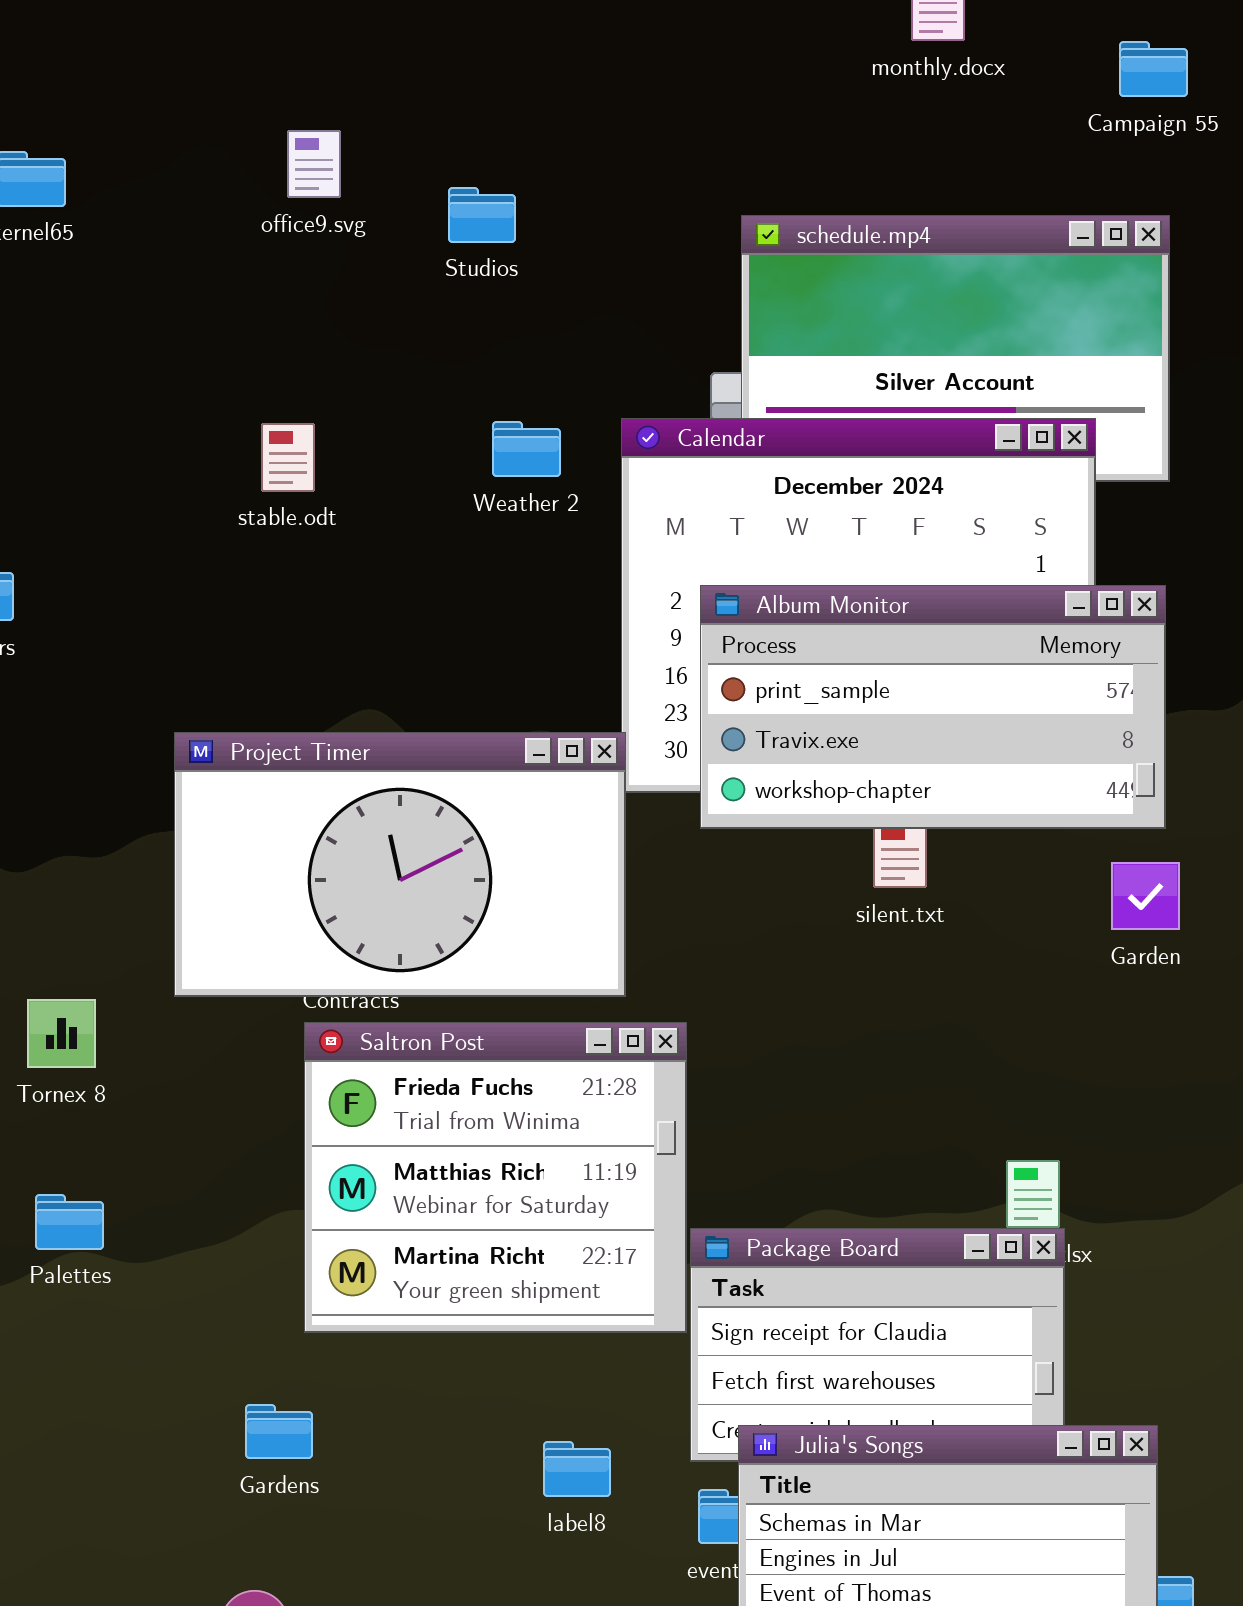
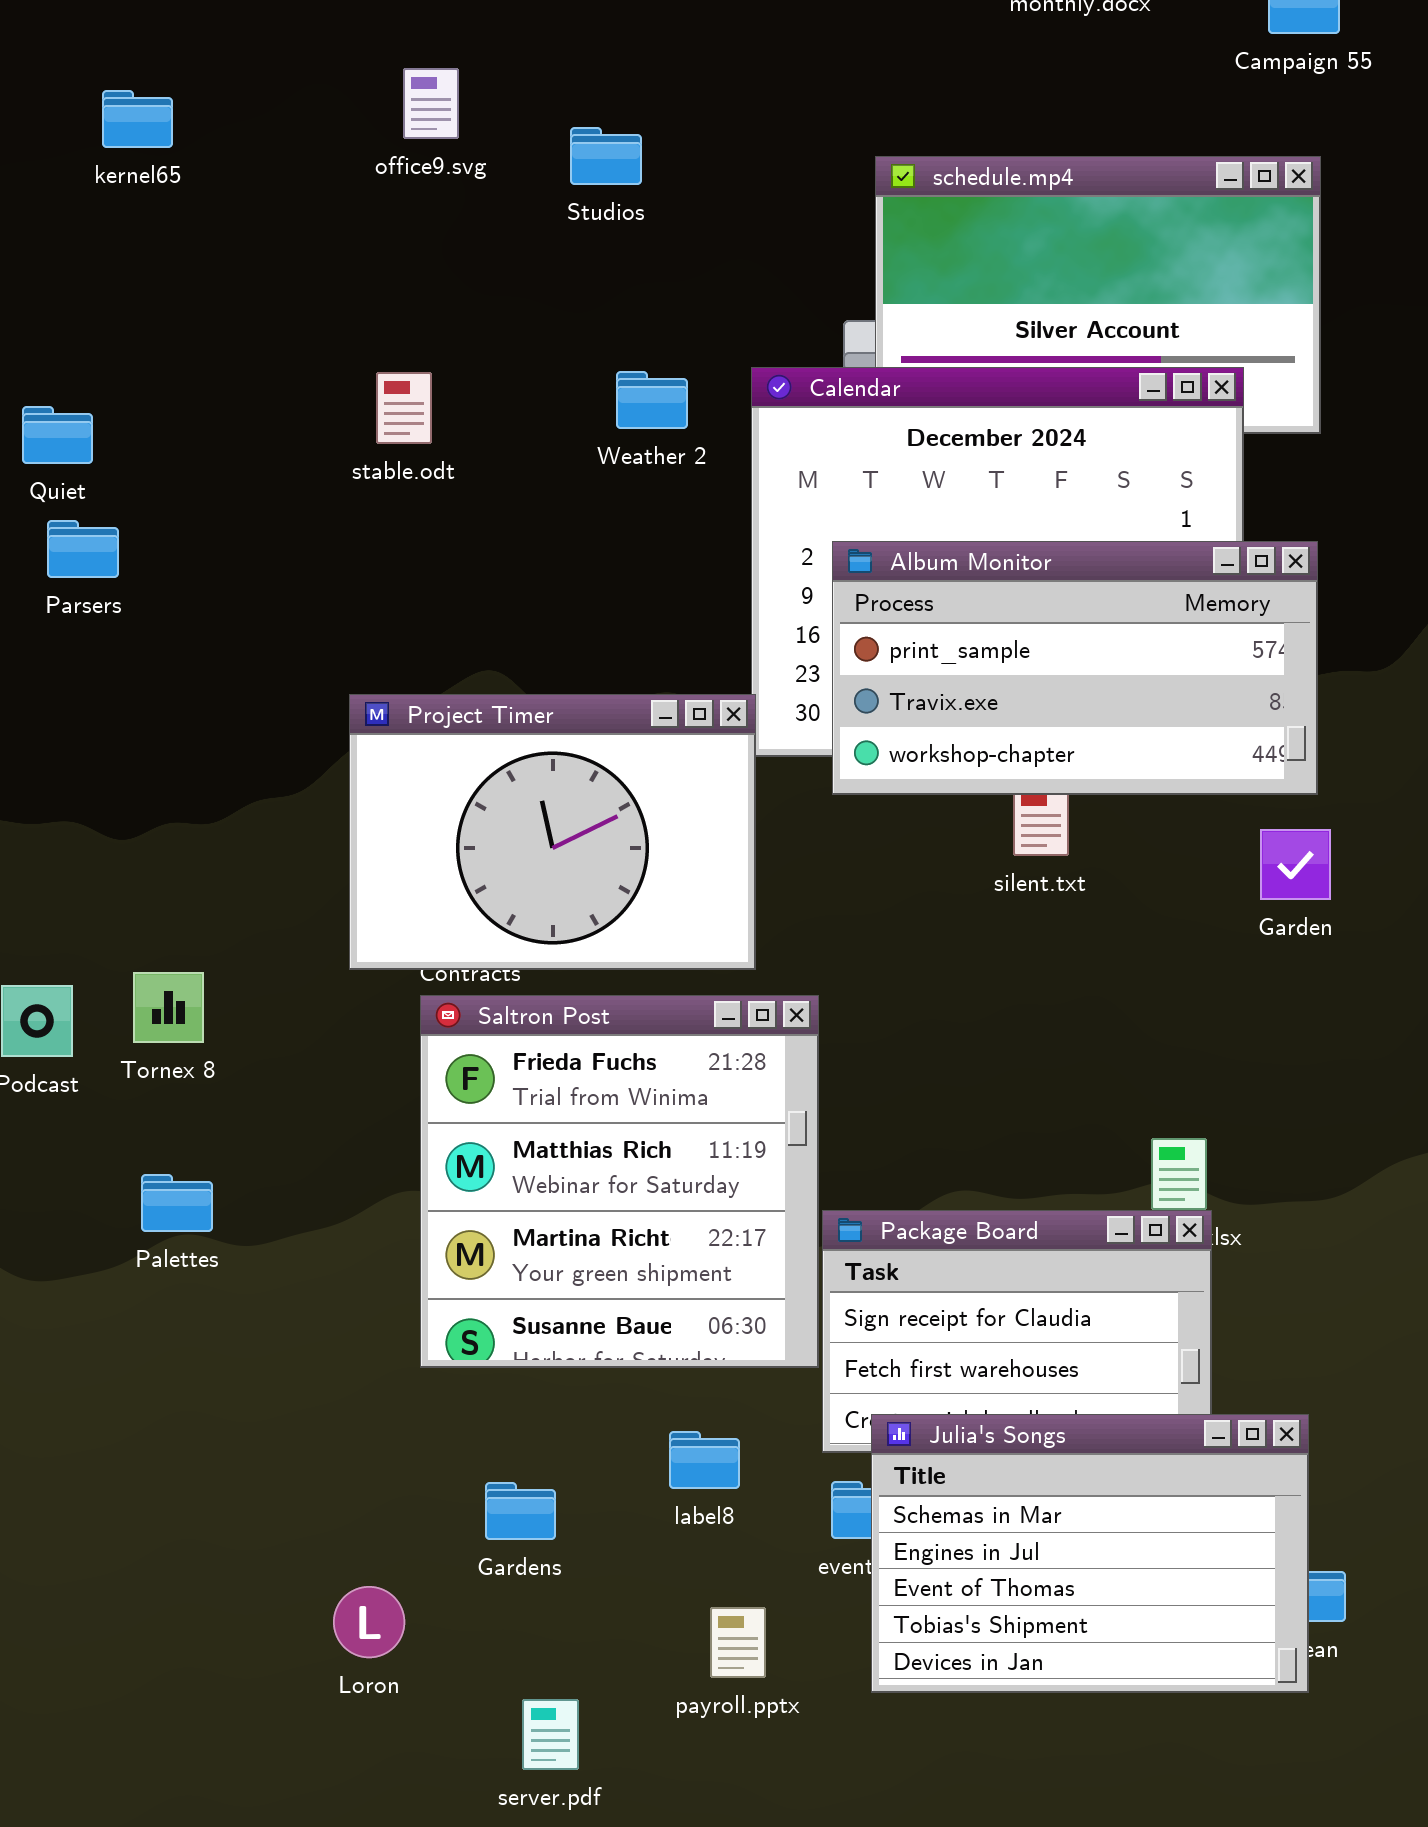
Project Timer: [174,732,626,997] -> [349,694,756,970], resized
Saltron Post: [304,1022,687,1333] -> [420,995,819,1368], resized
Gardens: [245,1404,313,1459] -> [485,1482,556,1540], moved

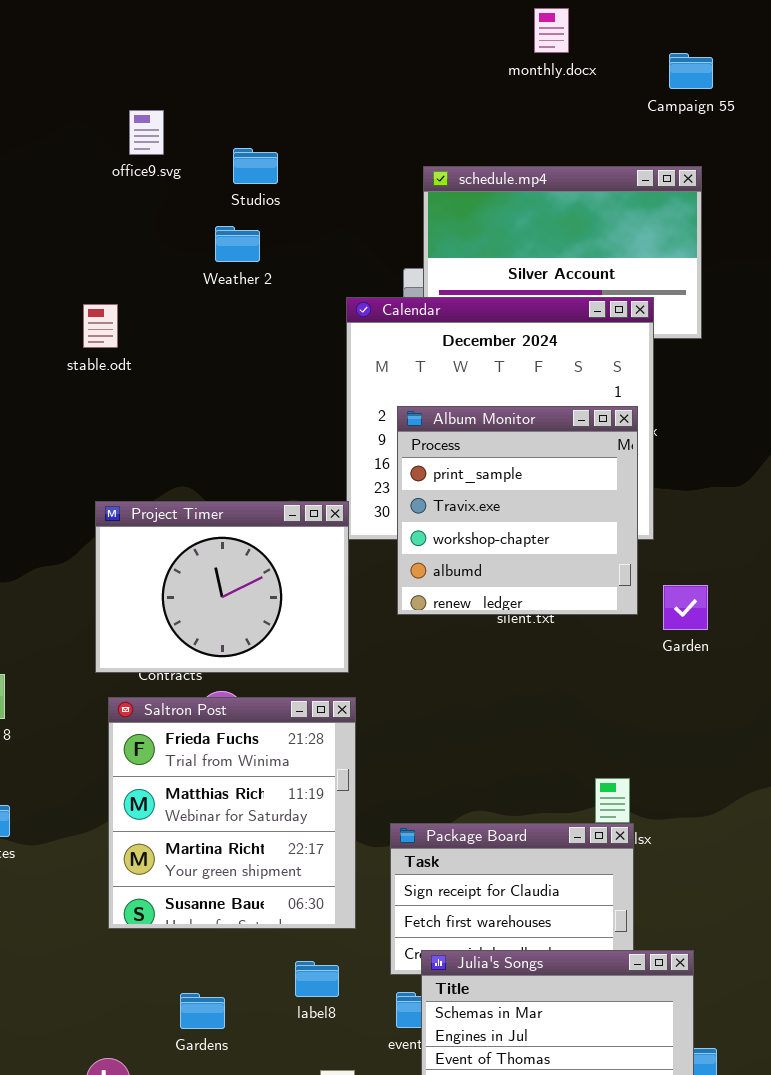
Weather 2: [616,371,688,429] -> [215,226,260,262], moved
stable.odt: [376,372,432,444] -> [83,304,118,348], moved
Album Monitor: [832,541,1318,795] -> [397,406,638,615], resized
Saltron Post: [420,995,819,1368] -> [108,697,356,929], moved

